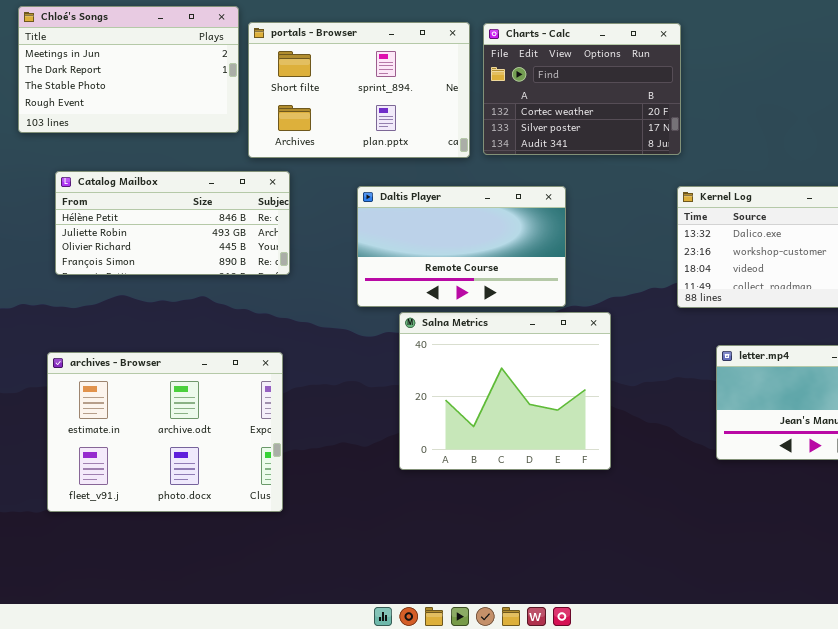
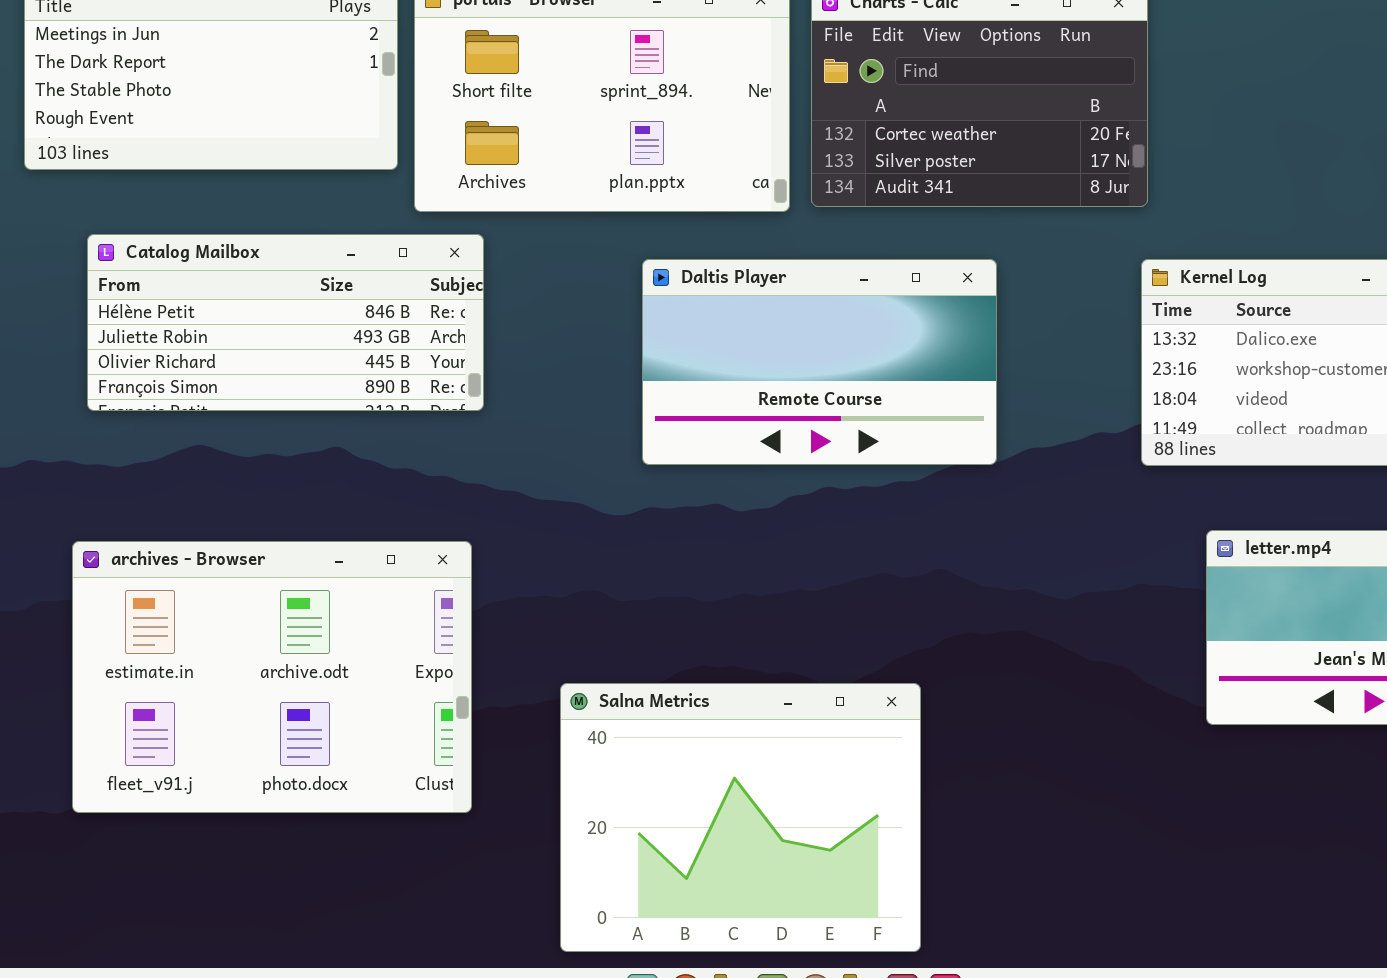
Daltis Player: [357,186,566,307] -> [642,259,997,465], moved
Salna Metrics: [399,312,611,470] -> [560,683,921,952], moved

